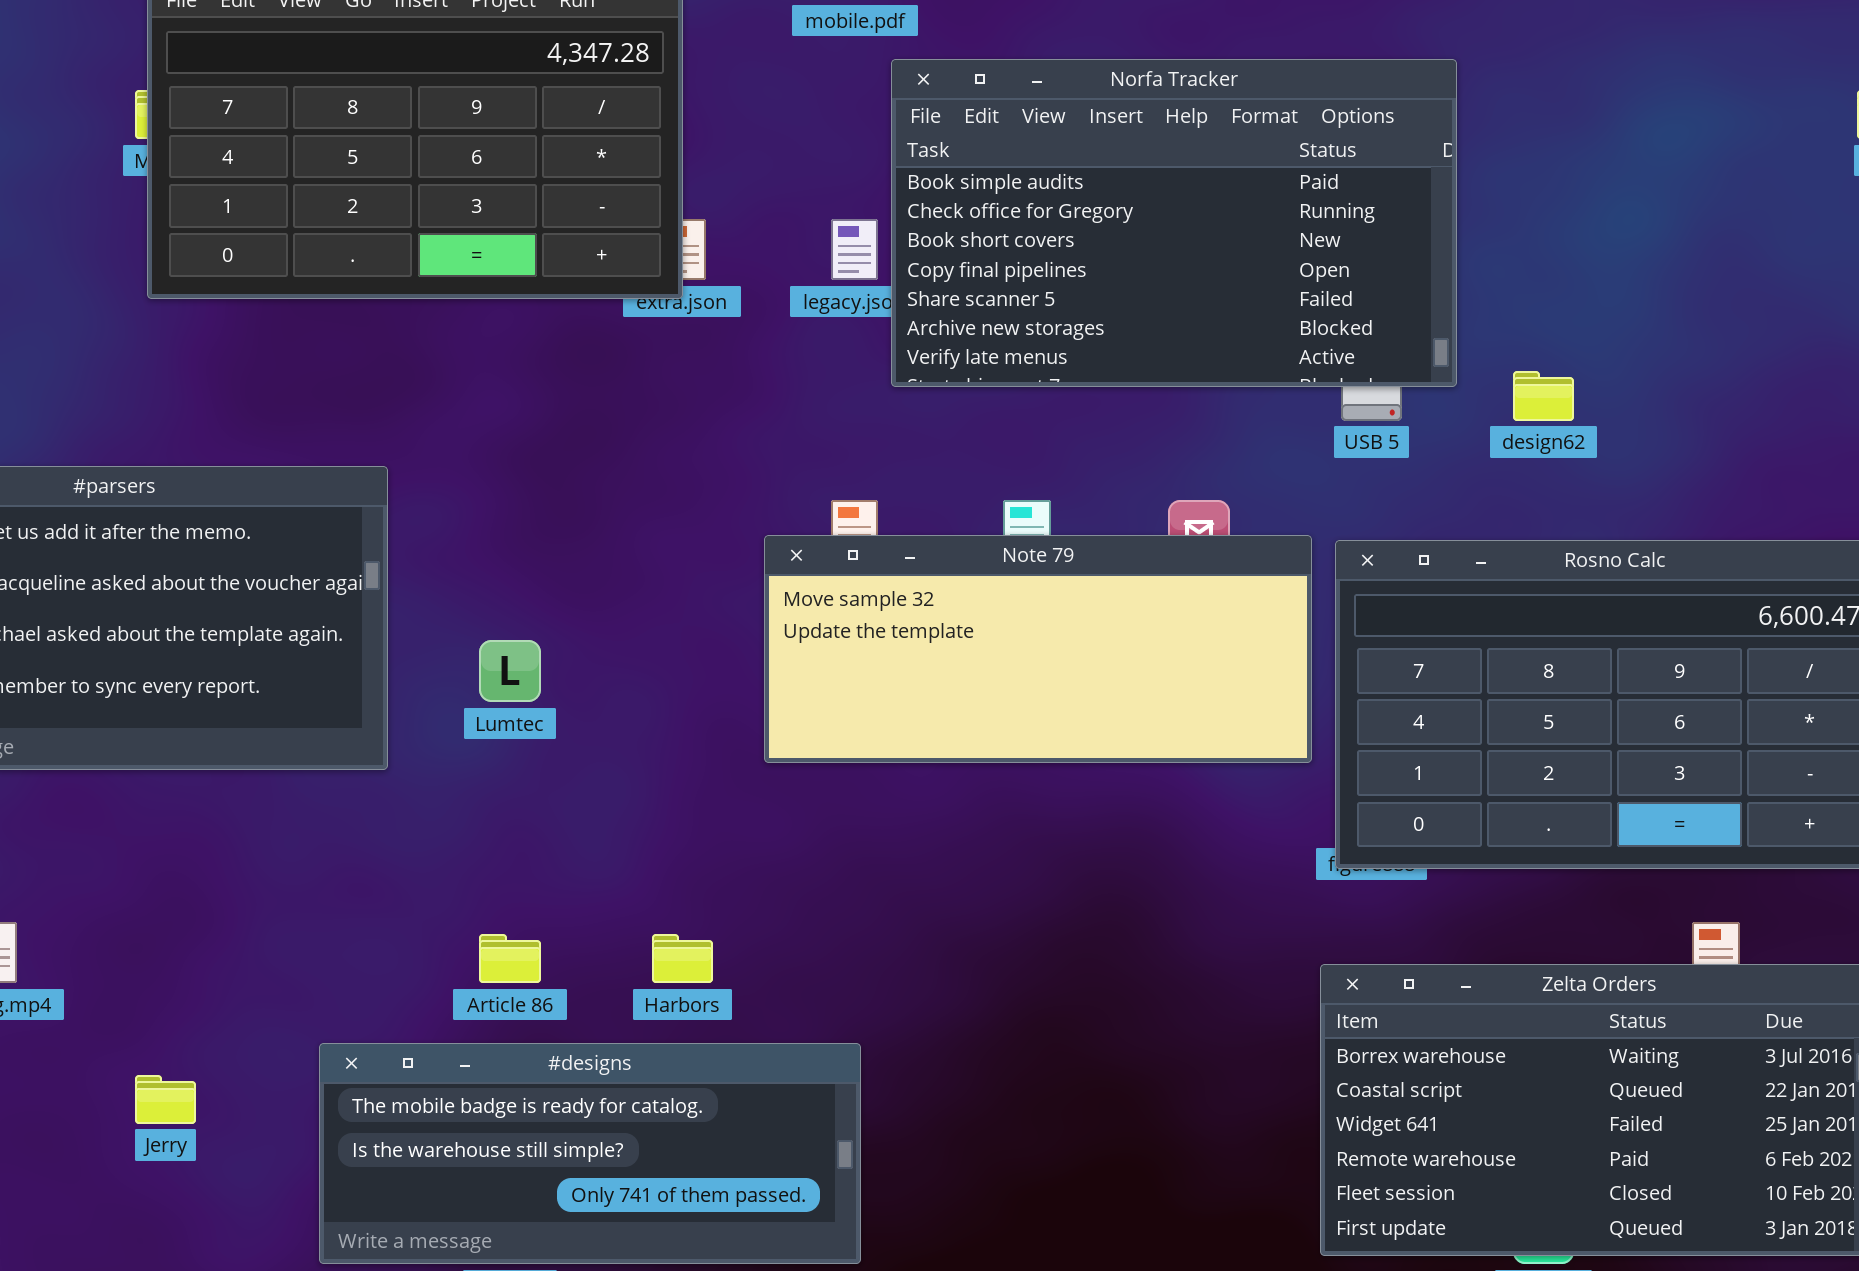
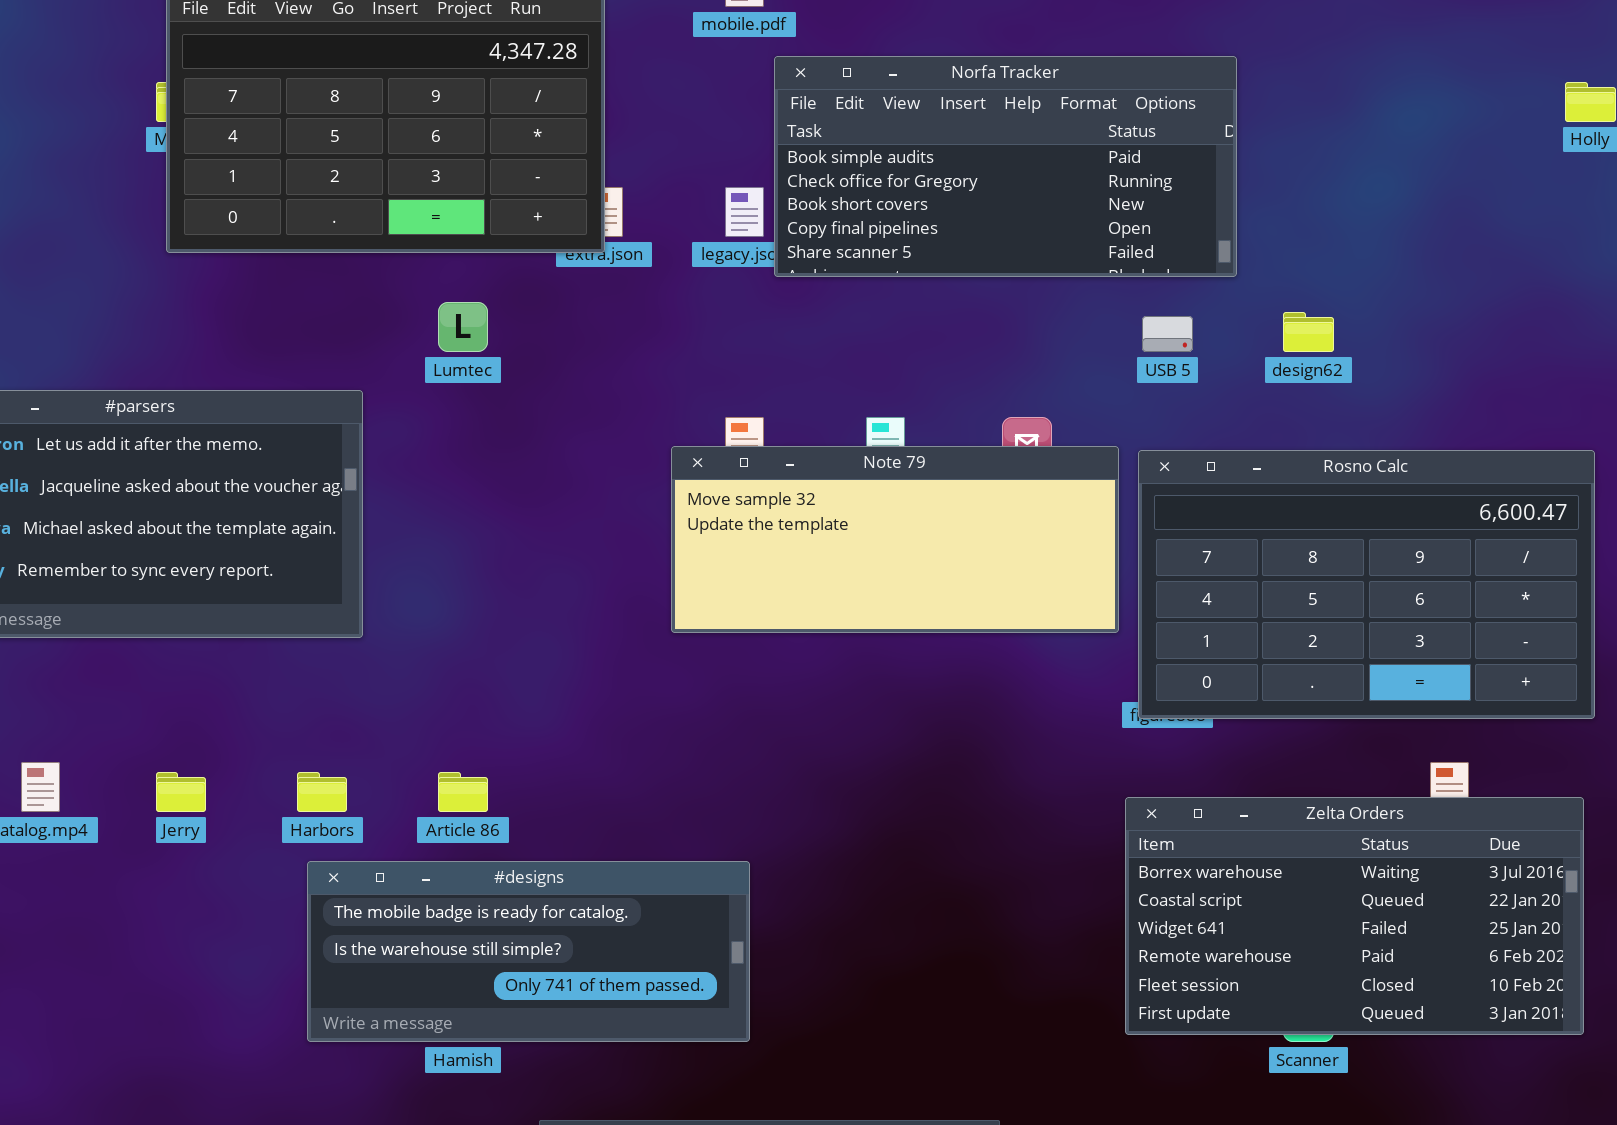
Norfa Tracker: [891,59,1457,387] -> [774,56,1237,277], resized
Lumtec: [479,640,541,702] -> [438,302,488,352], moved
Harbors: [652,934,713,983] -> [297,772,347,812], moved
Jerry: [135,1075,196,1124] -> [156,772,206,812], moved

